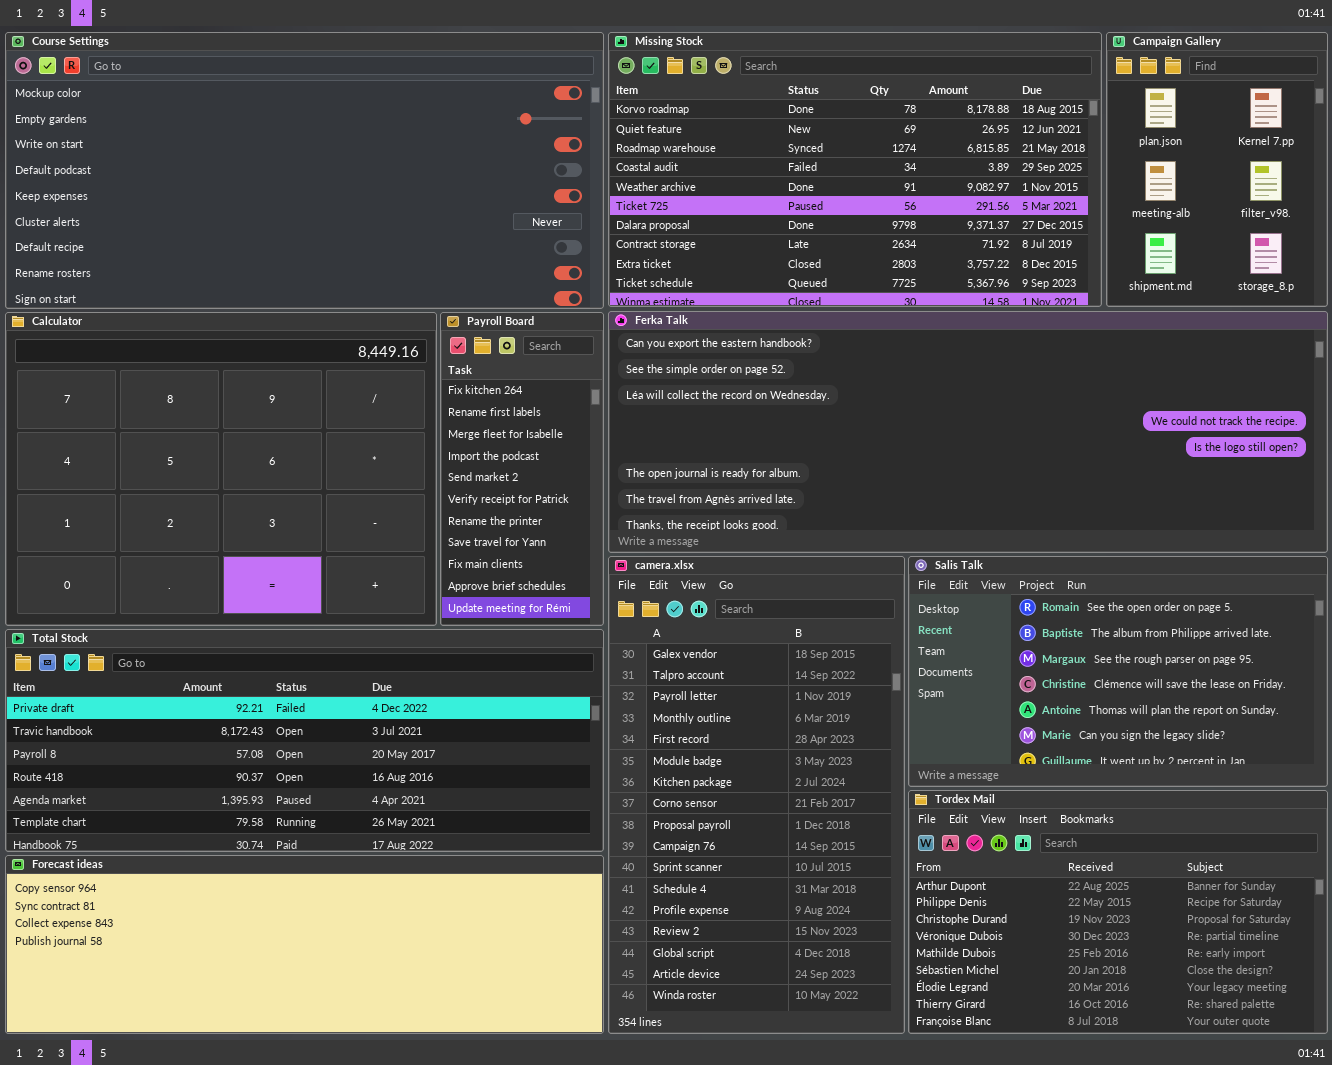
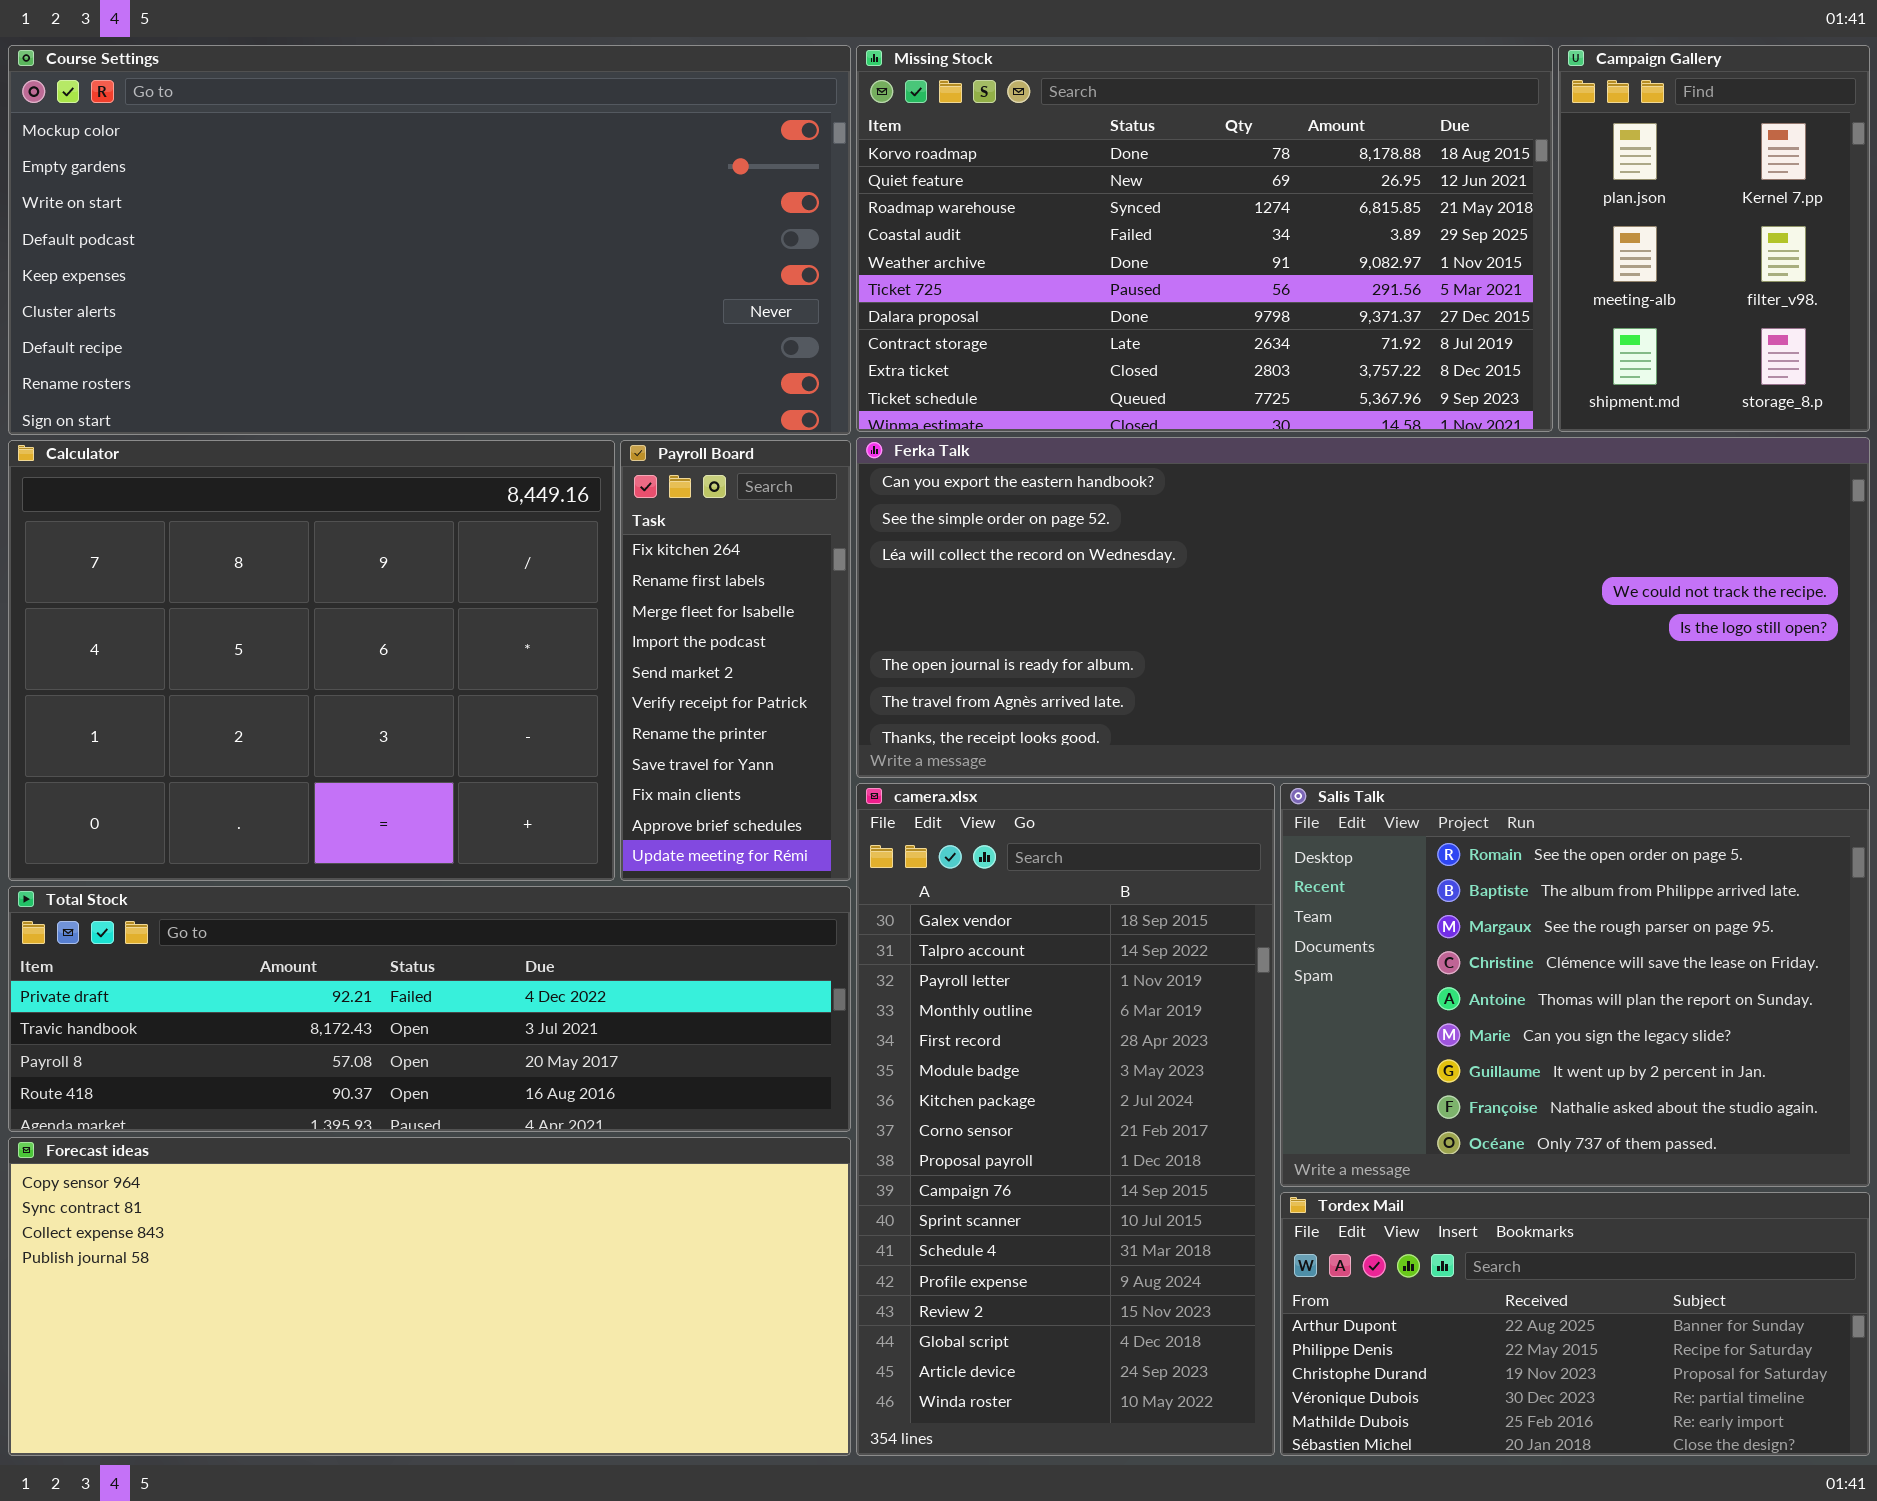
Salis Talk: [908,556,1328,787] -> [1280,783,1870,1187], resized
Total Stock: [5,629,604,852] -> [8,886,851,1132], resized
Tordex Mail: [908,790,1328,1034] -> [1280,1192,1870,1456], resized
Forecast ideas: [5,855,604,1034] -> [8,1137,851,1456], resized

